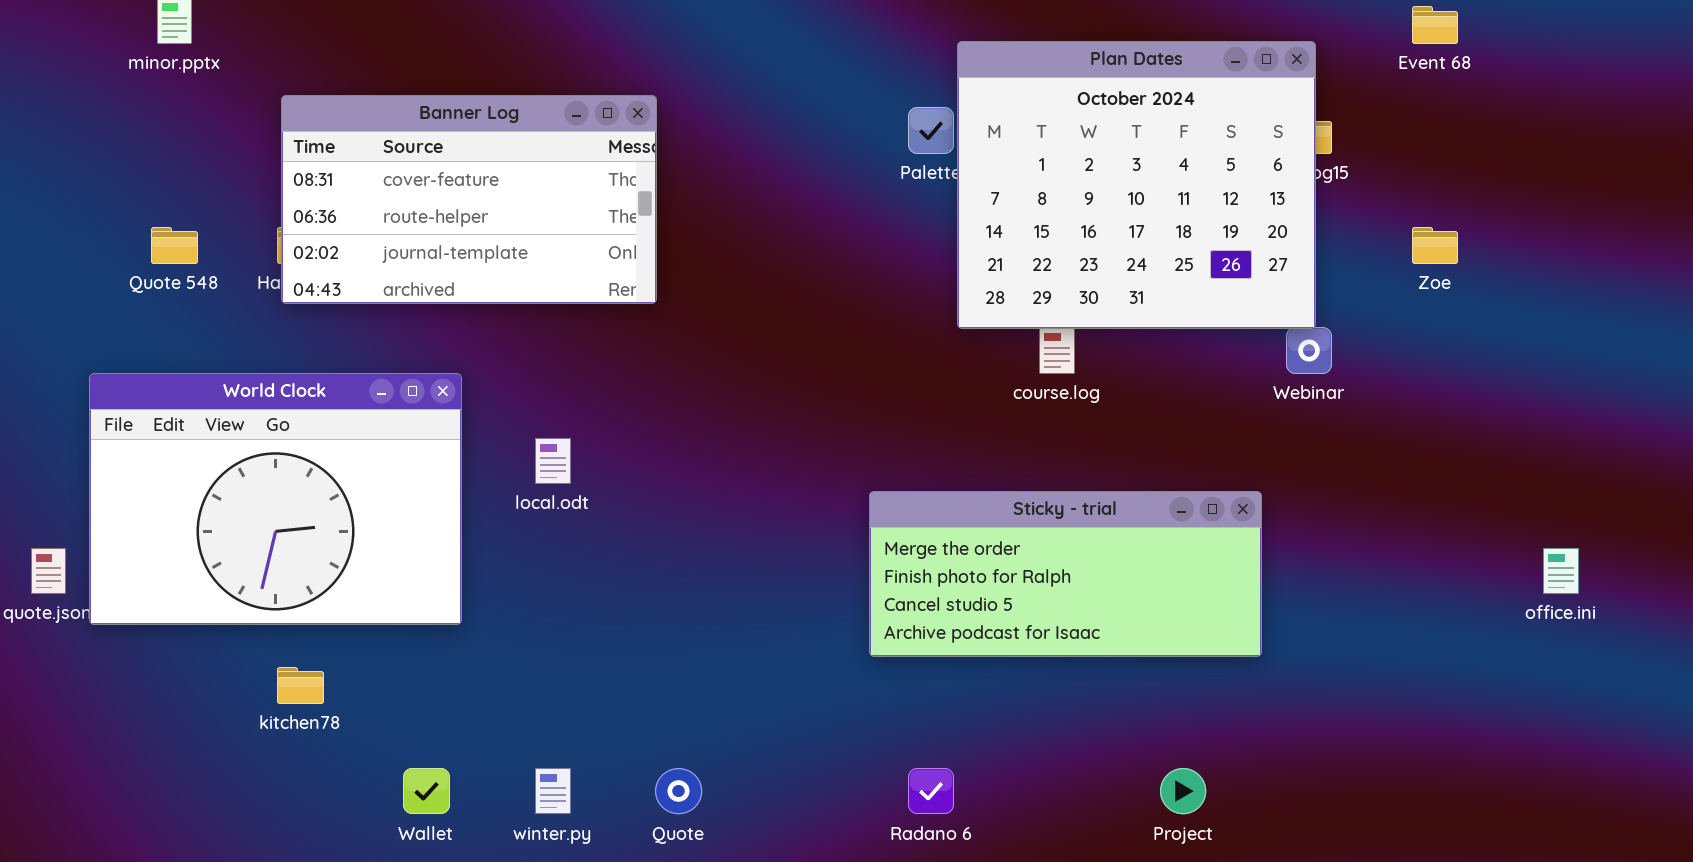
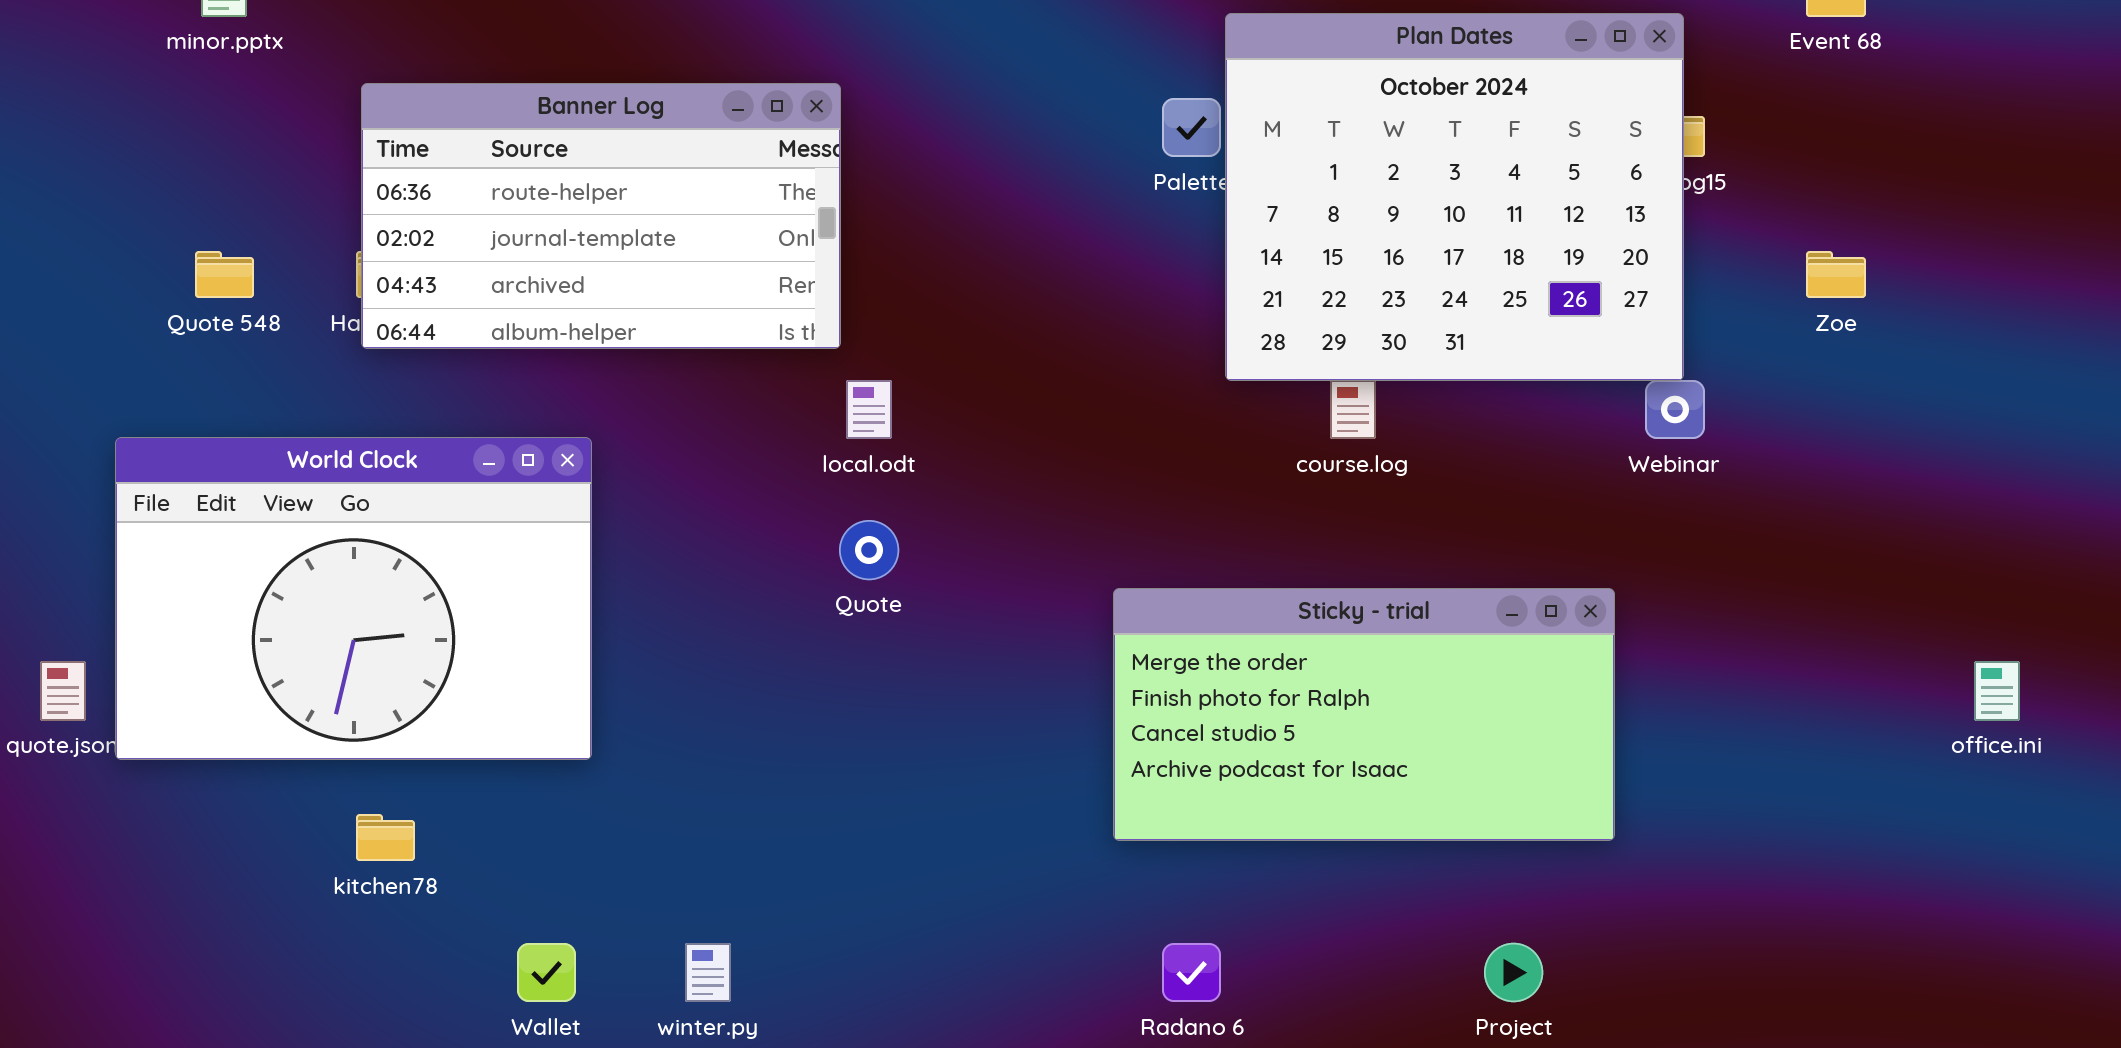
Banner Log: [281,95,657,304] -> [361,83,841,349], scrolled down 1 row
local.odt: [535,438,571,484] -> [846,380,892,439], moved
Sticky - trial: [869,491,1262,657] -> [1113,588,1615,841], resized
Quote: [655,768,702,814] -> [839,520,899,580], moved

